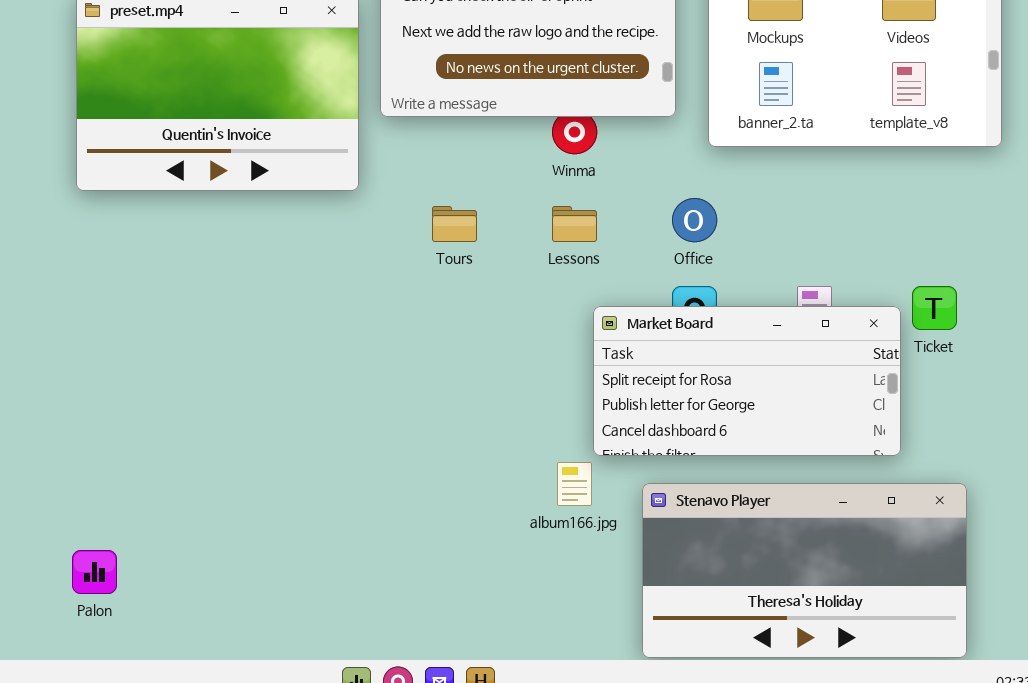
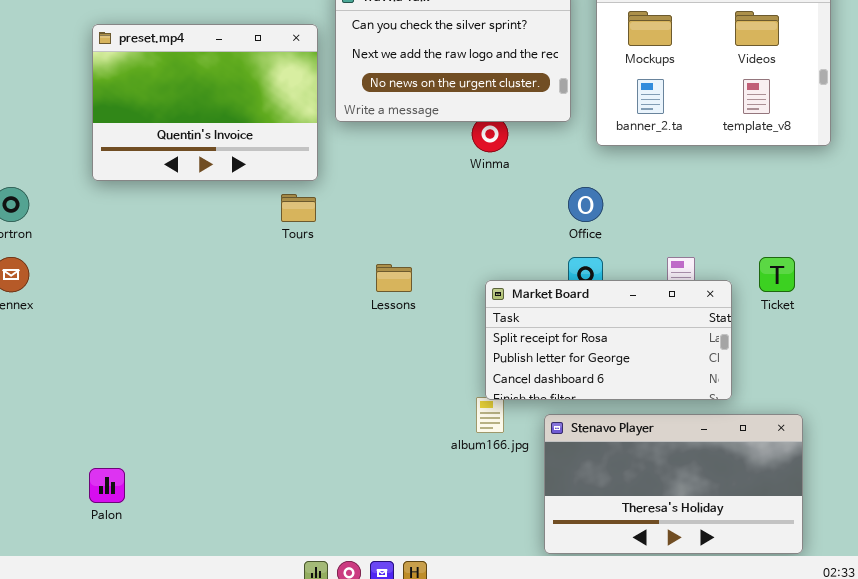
Tours: [432,206,477,242] -> [281,194,316,222], moved
Lessons: [552,206,597,242] -> [376,264,412,292], moved
Market Board: [593,306,901,456] -> [485,280,732,400], moved

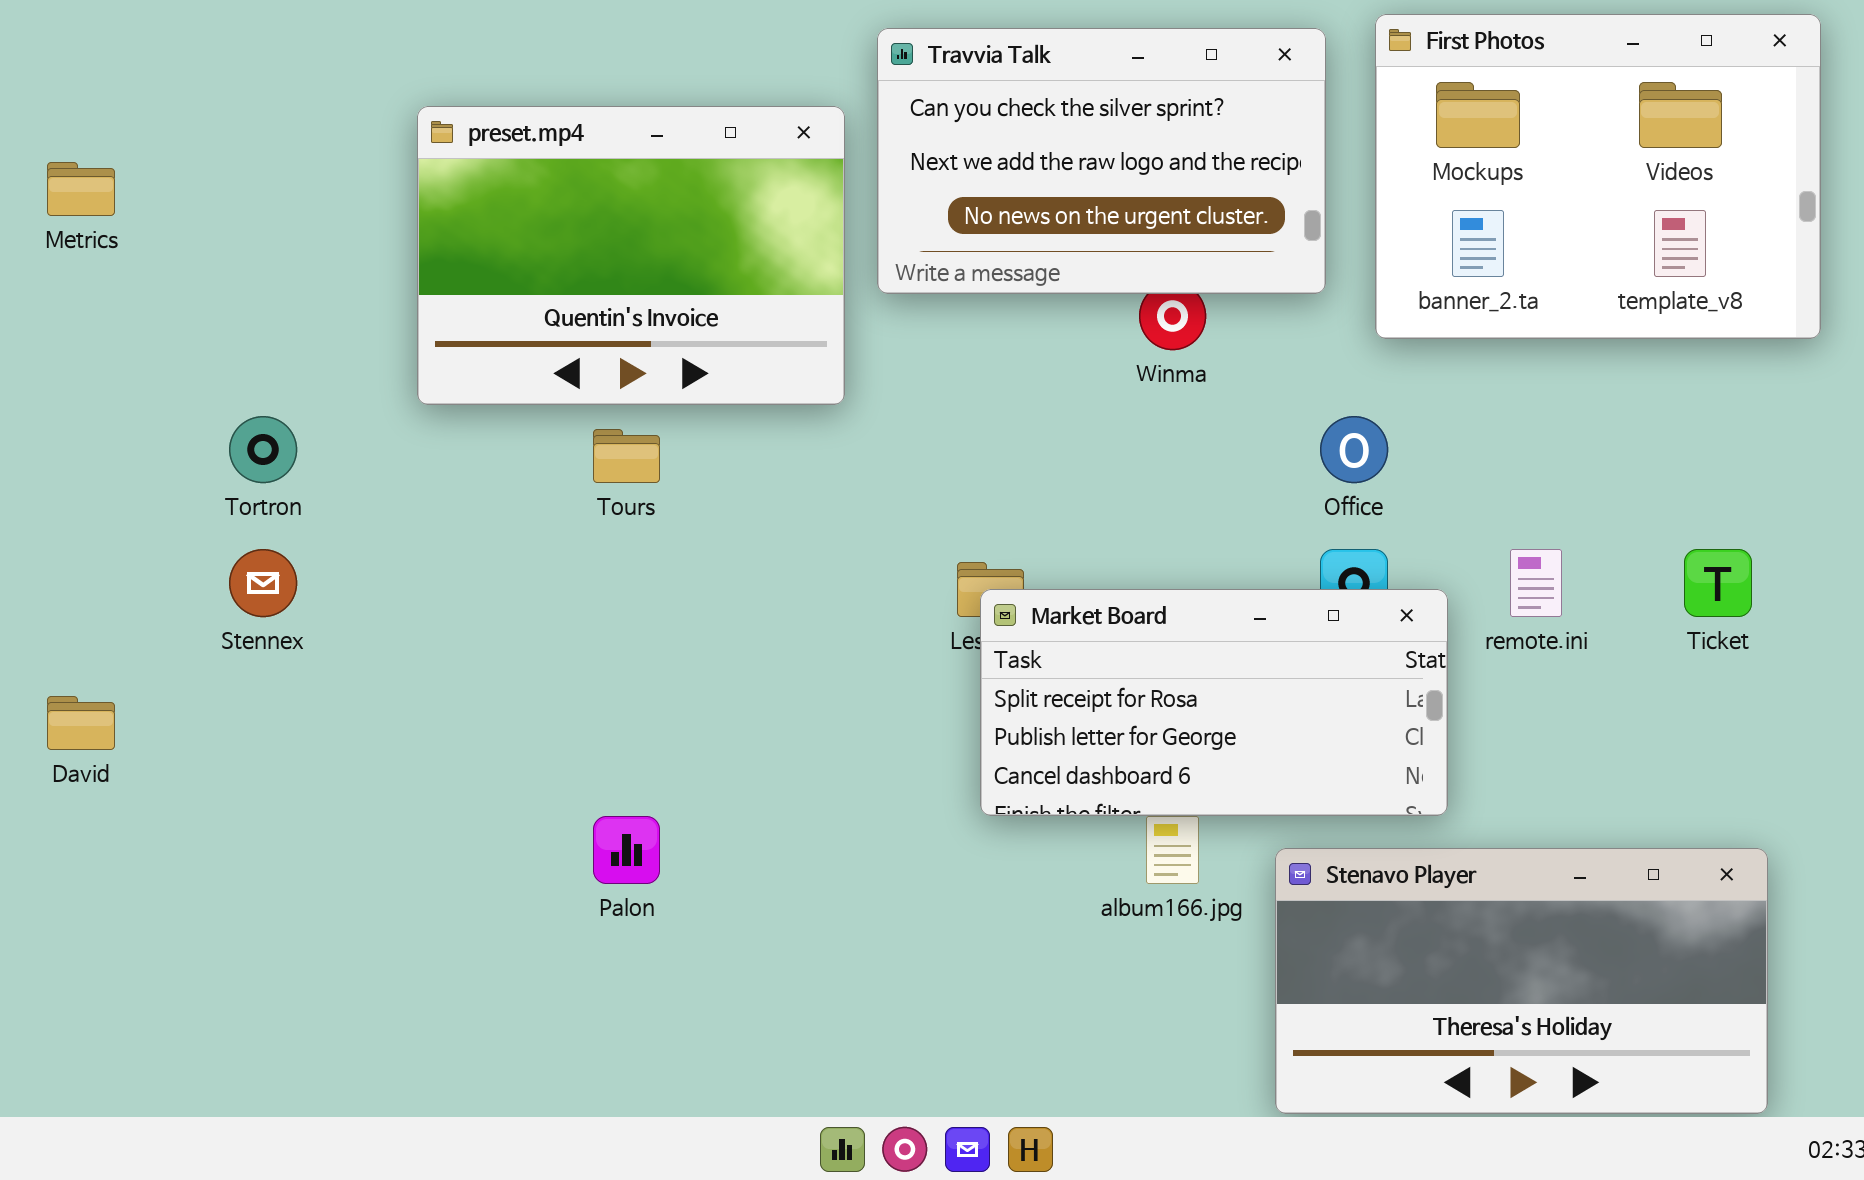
Tours: [281,194,316,222] -> [593,429,660,483], moved
Market Board: [485,280,732,400] -> [980,589,1448,816], moved
Palon: [89,468,125,503] -> [593,816,660,884], moved

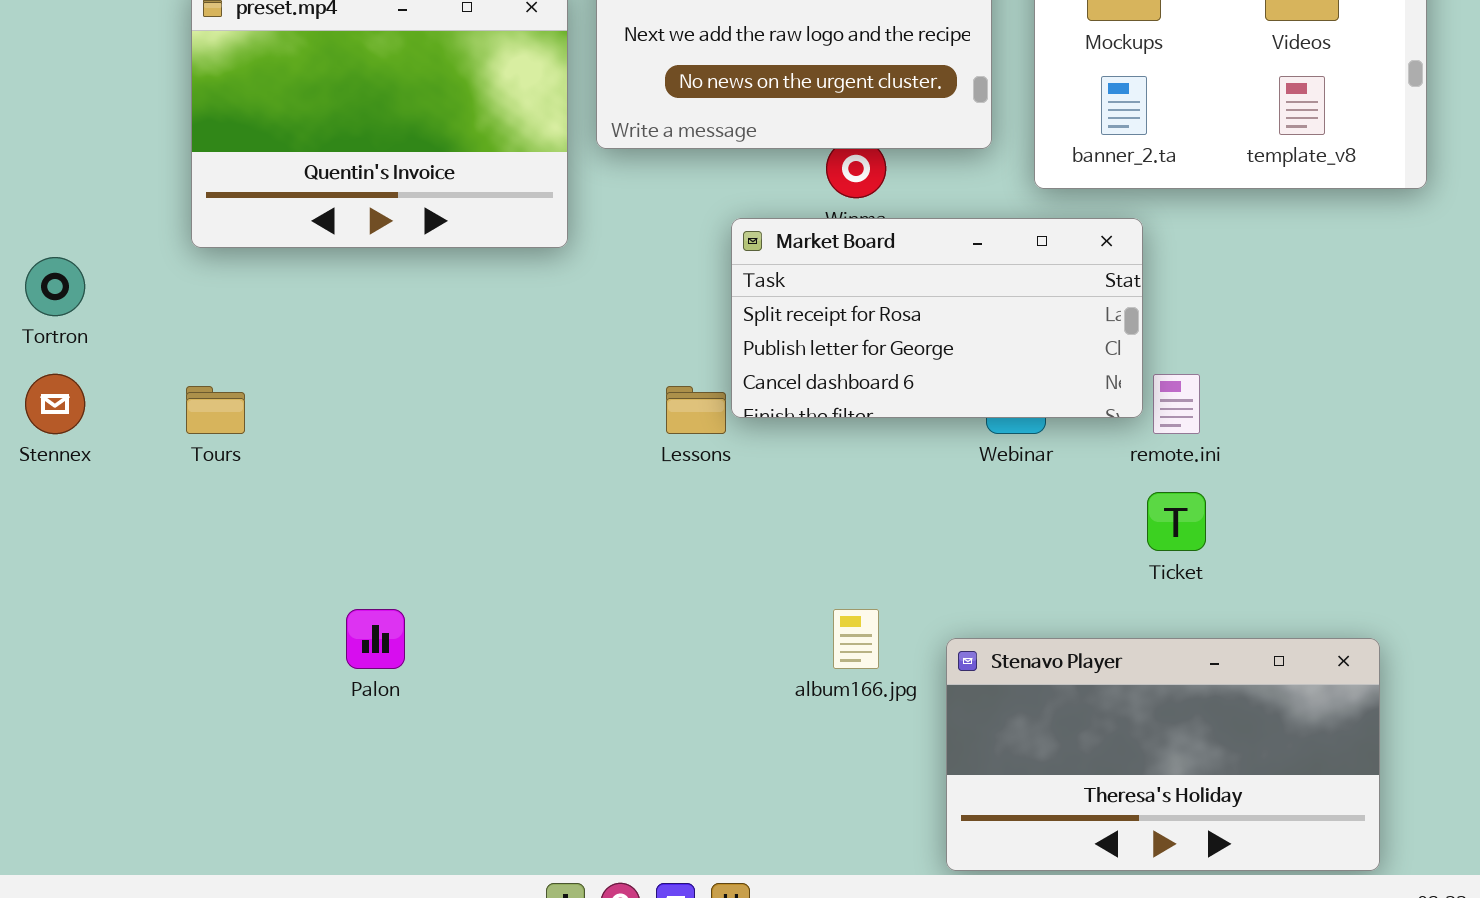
Tours: [593,429,660,483] -> [186,386,245,434], moved
Ticket: [1684,549,1752,617] -> [1147,492,1206,551], moved
Market Board: [980,589,1448,816] -> [731,218,1143,418], moved

